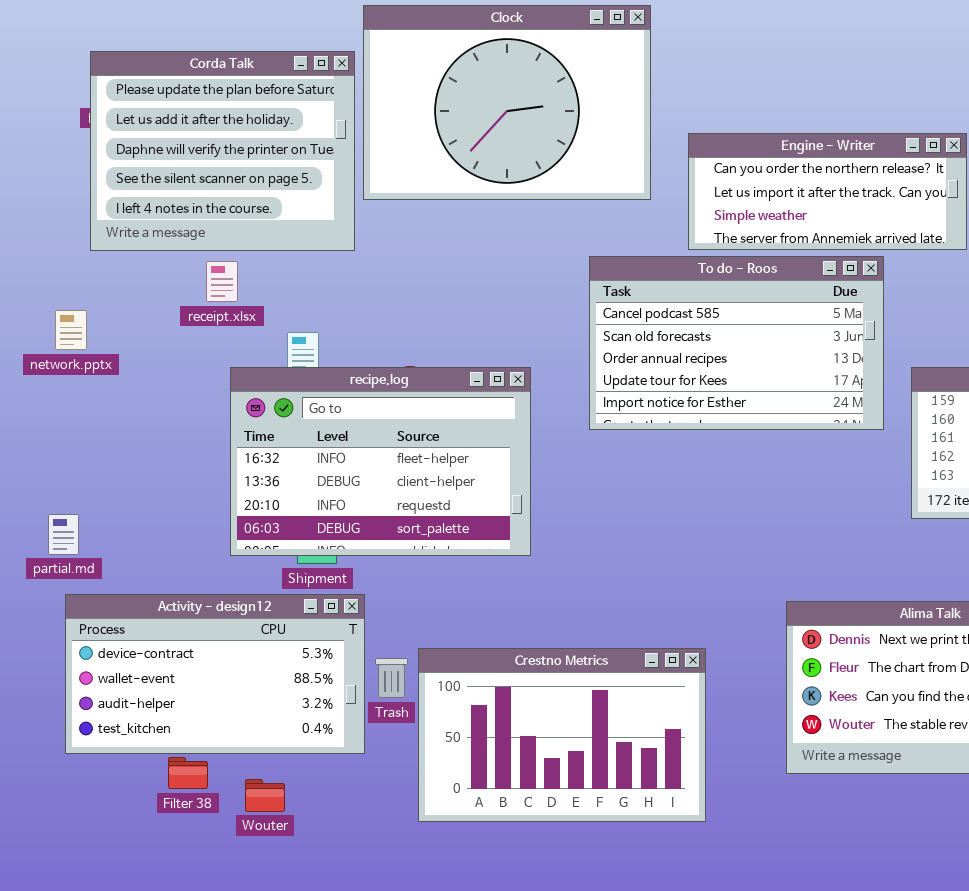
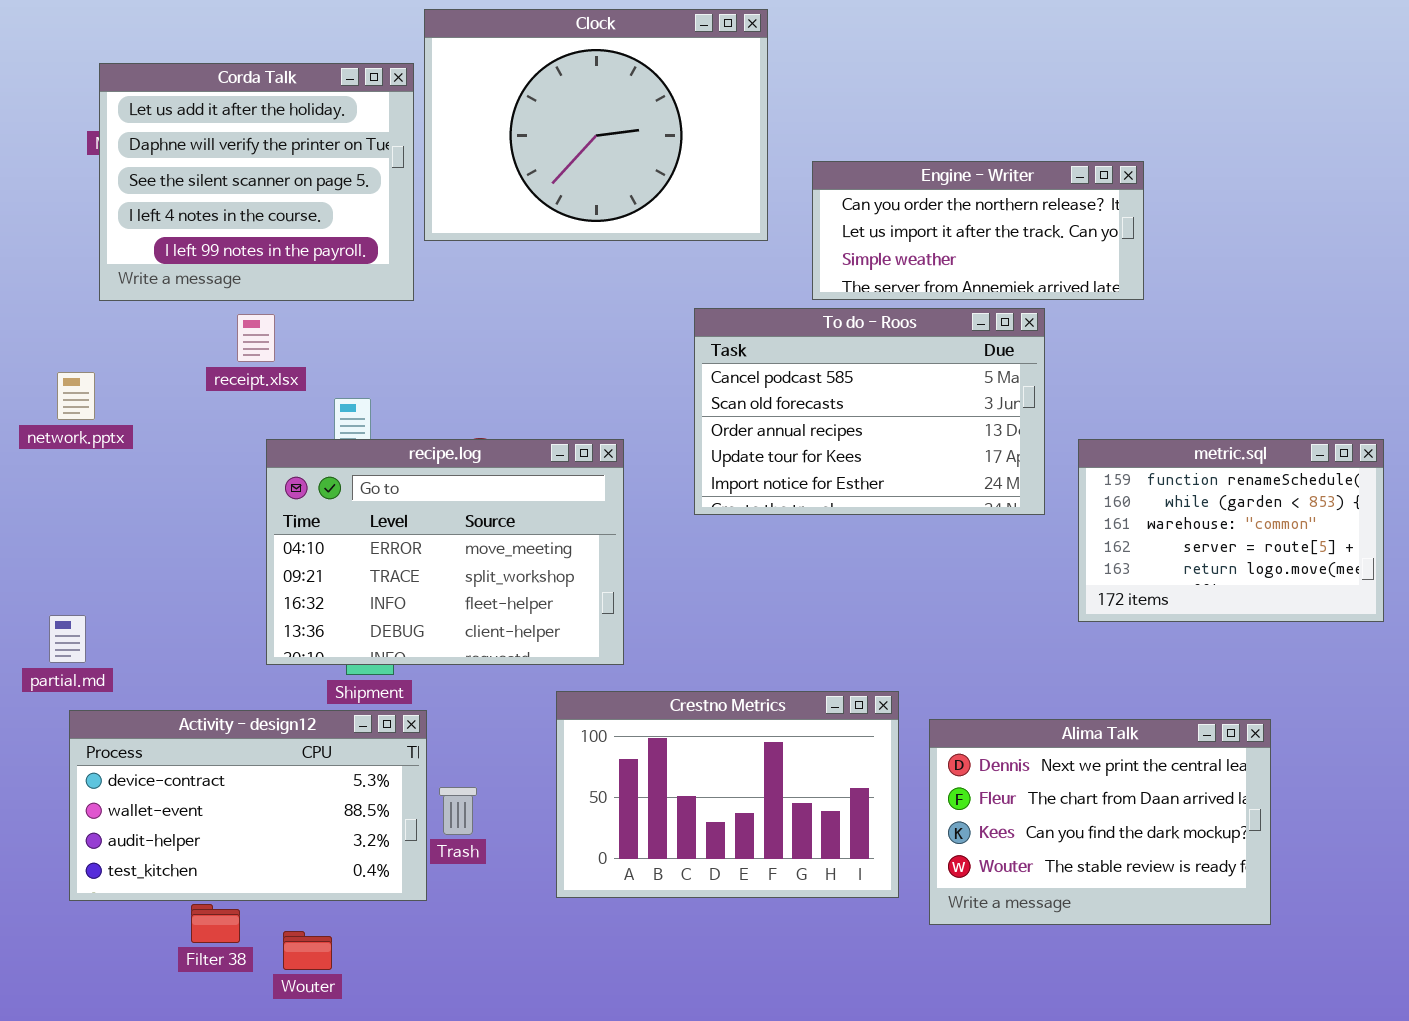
Corda Talk: [90,51,355,251] -> [99,63,414,301], scrolled down 1 row
recipe.log: [230,367,531,556] -> [266,439,624,665], scrolled up 2 rows
Crestno Metrics: [418,648,706,822] -> [556,691,899,898], moved

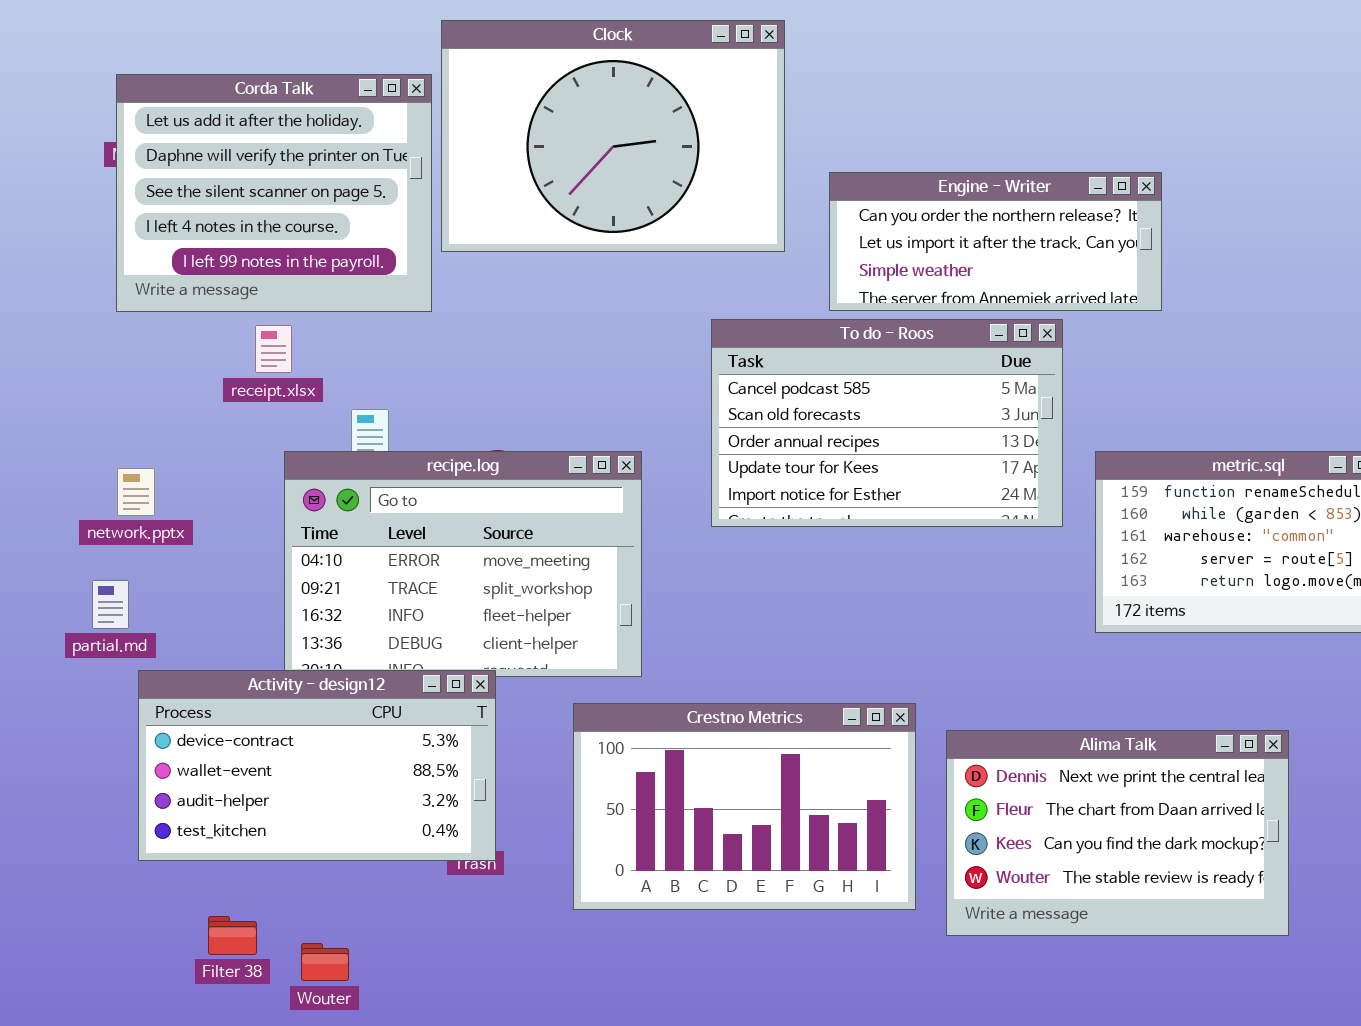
network.pptx: [57,372,95,420] -> [117,468,155,516], moved
partial.md: [49,615,86,663] -> [92,580,129,629], moved
Activity - design12: [69,710,427,901] -> [138,670,496,861], moved

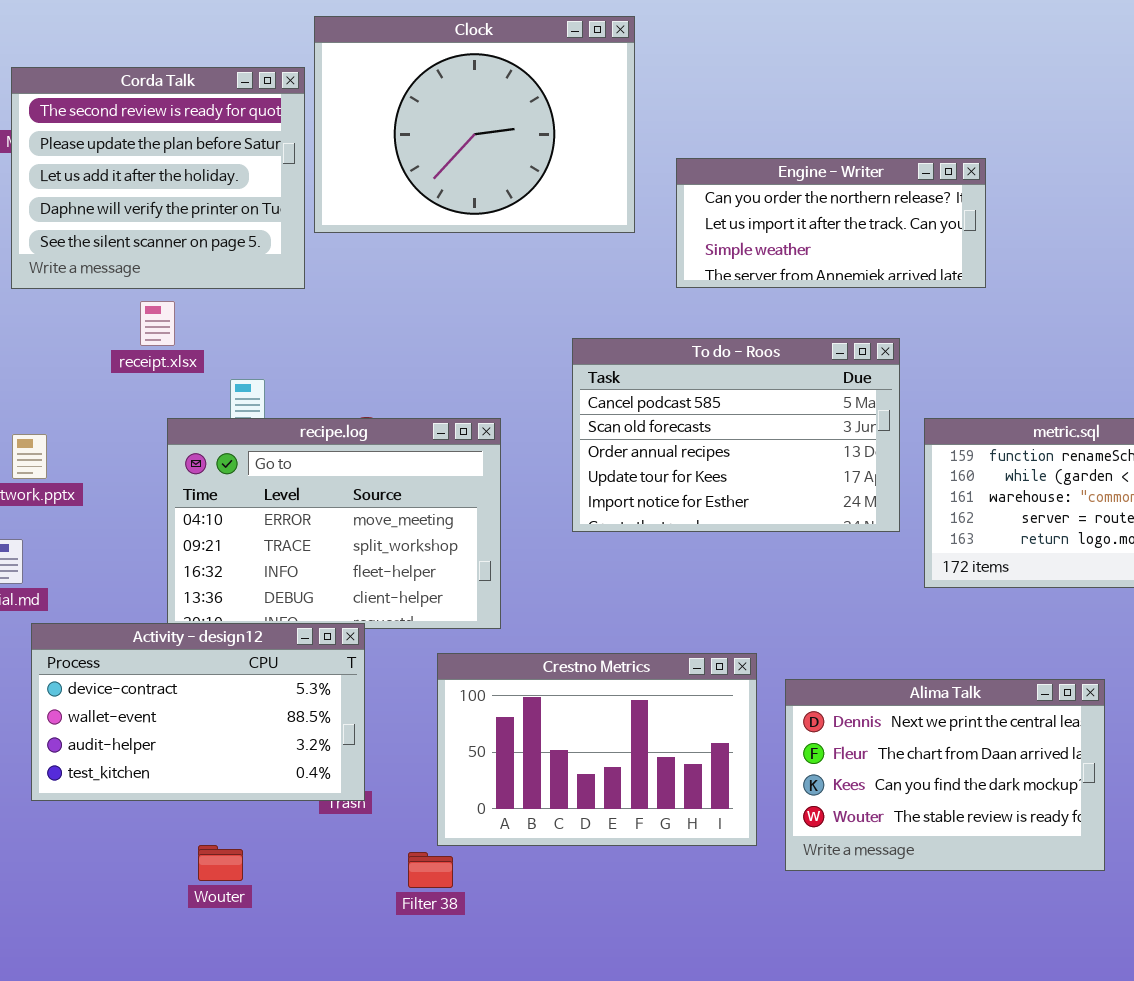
Corda Talk: [116,74,432,312] -> [11,67,305,289], scrolled up 2 rows
To do - Roos: [711,319,1063,527] -> [572,338,900,532], moved
Filter 38: [208,916,257,955] -> [408,852,453,888], moved
Wouter: [301,943,349,981] -> [198,845,243,881], moved

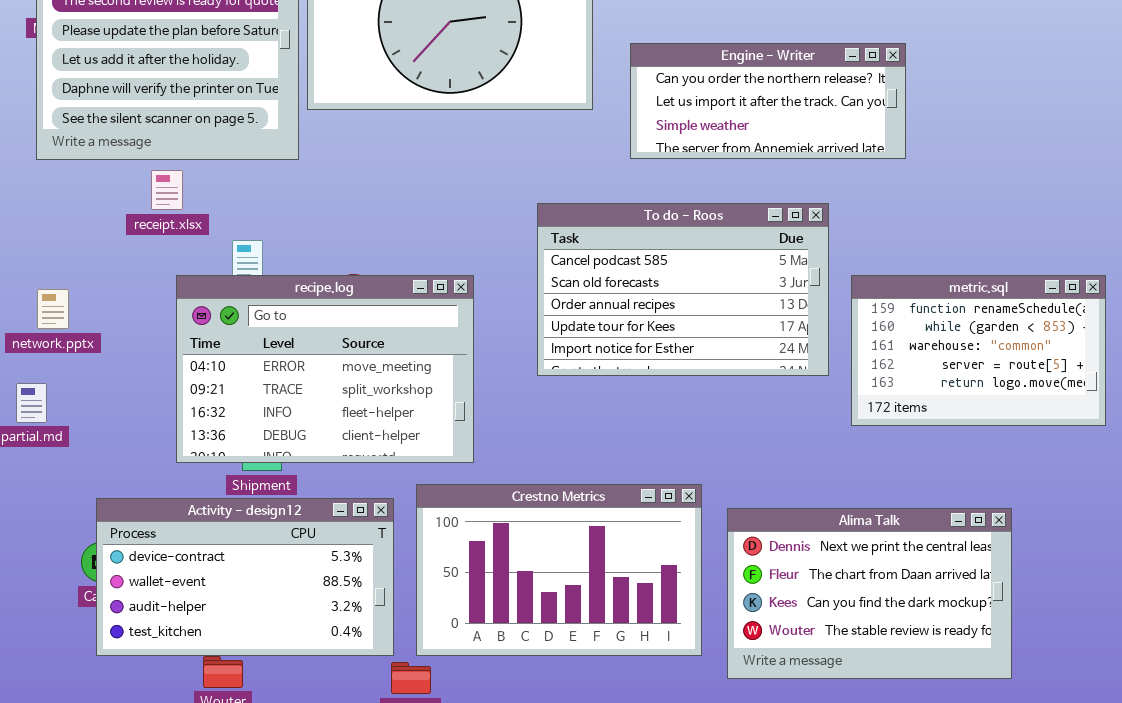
Activity - design12: [31,623,365,801] -> [96,498,394,656], moved

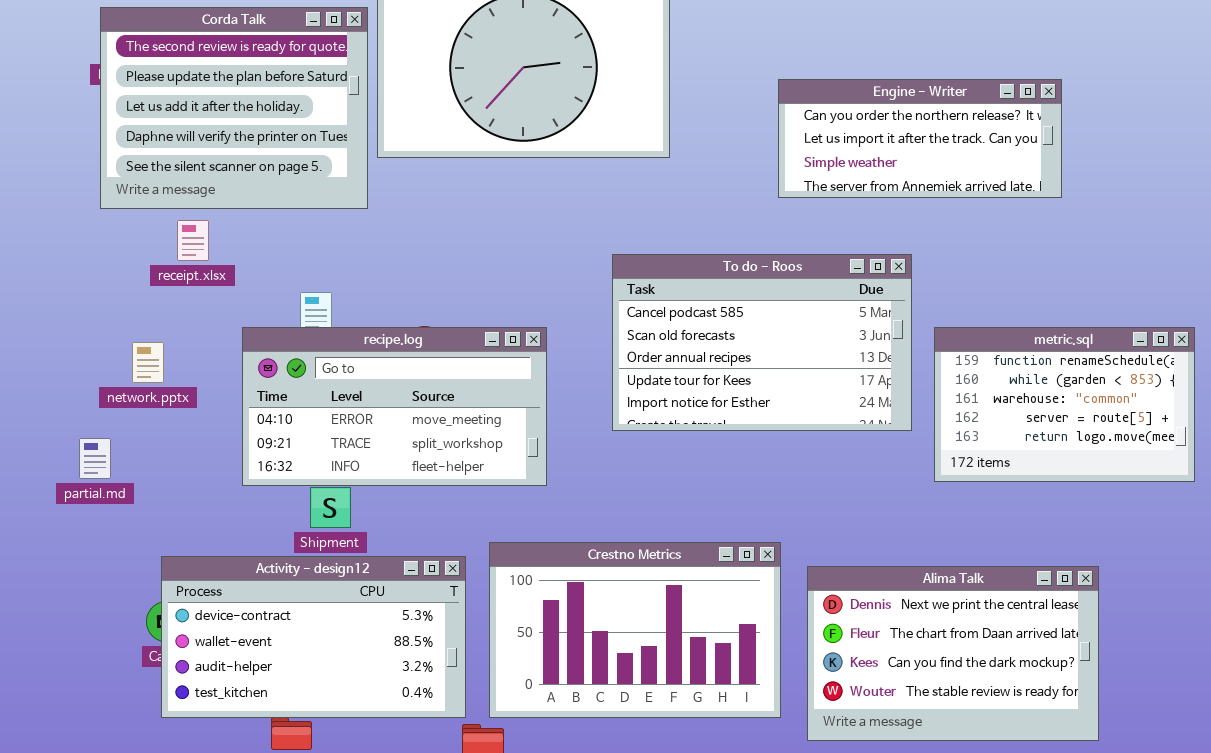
Engine - Writer: [630,43,906,159] -> [778,79,1062,198], moved
receipt.xlsx: [151,170,183,210] -> [177,220,209,261], moved
recipe.log: [176,275,474,463] -> [242,327,547,486], resized
network.pptx: [37,289,69,329] -> [132,342,164,383], moved

